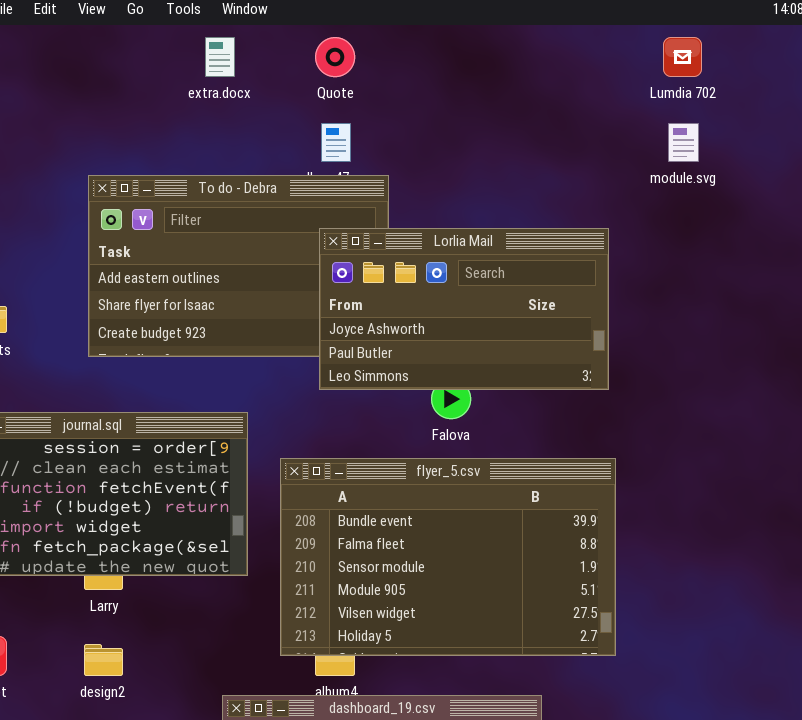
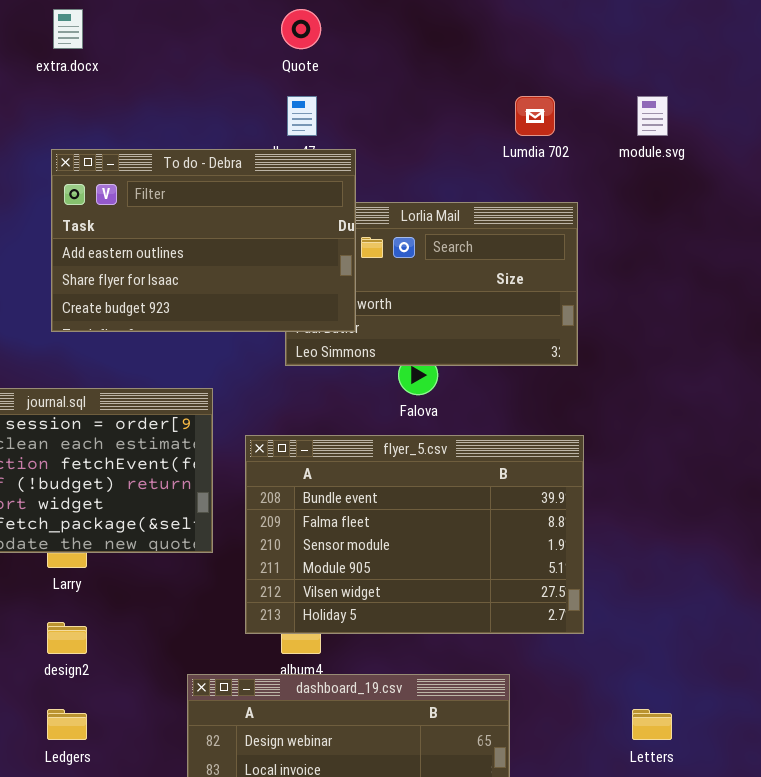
extra.docx: [205,37,235,77] -> [53,9,83,49], moved
Lumdia 702: [663,37,702,77] -> [515,96,555,136], moved
To do - Debra: [88,175,389,357] -> [51,149,356,332], raised

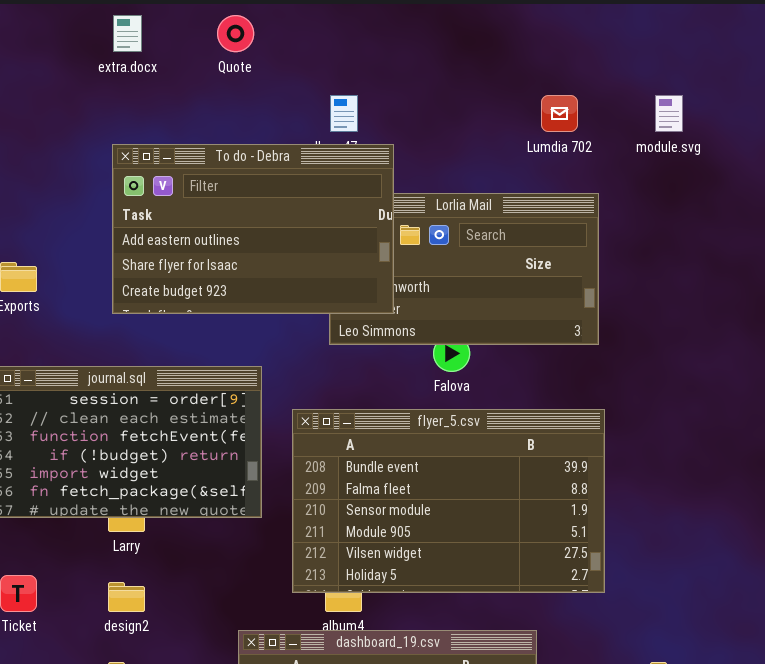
Quote: [281,9,321,49] -> [217,15,254,52], moved

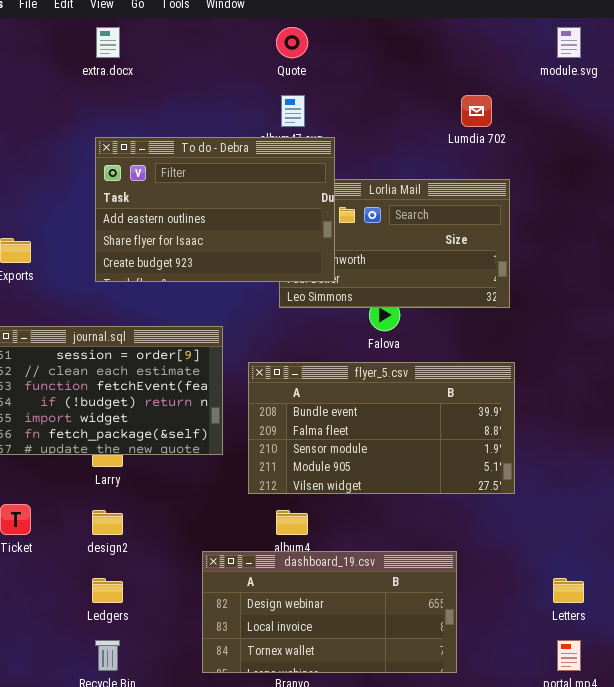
Quote: [217,15,254,52] -> [276,27,308,58], moved
module.svg: [655,95,683,132] -> [557,27,581,58], moved
flyer_5.csv: [292,409,605,593] -> [248,362,515,494], resized

